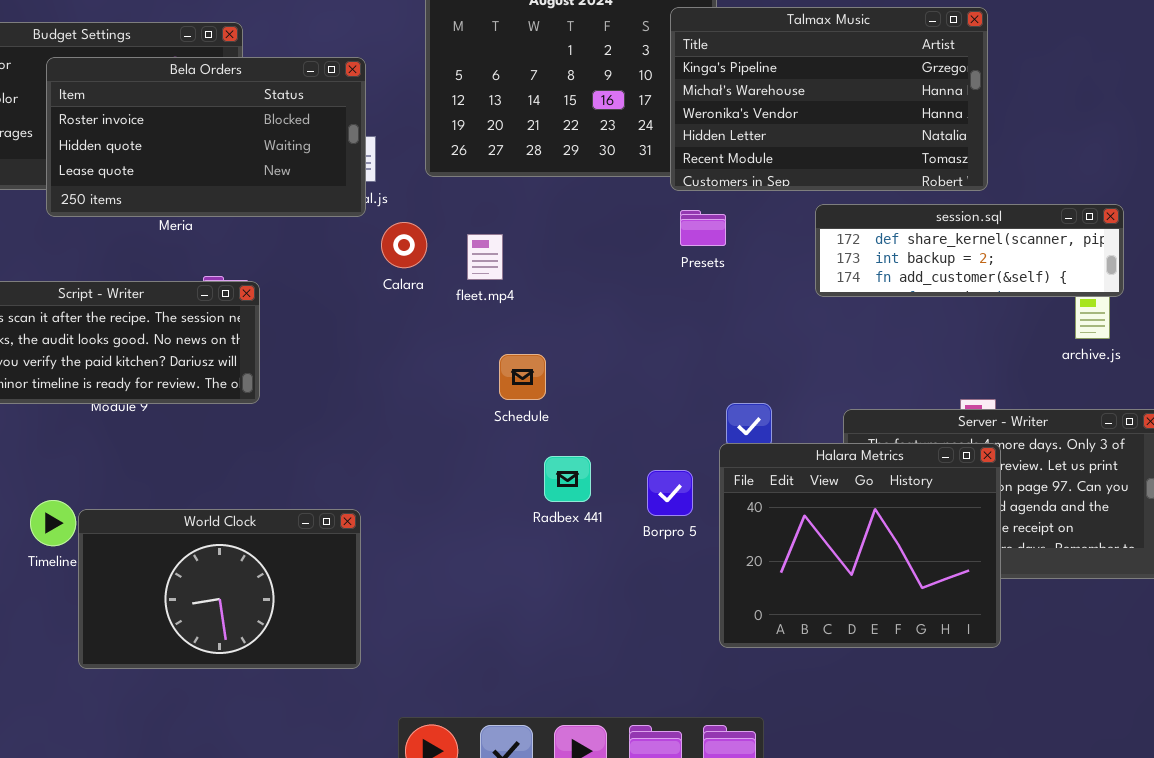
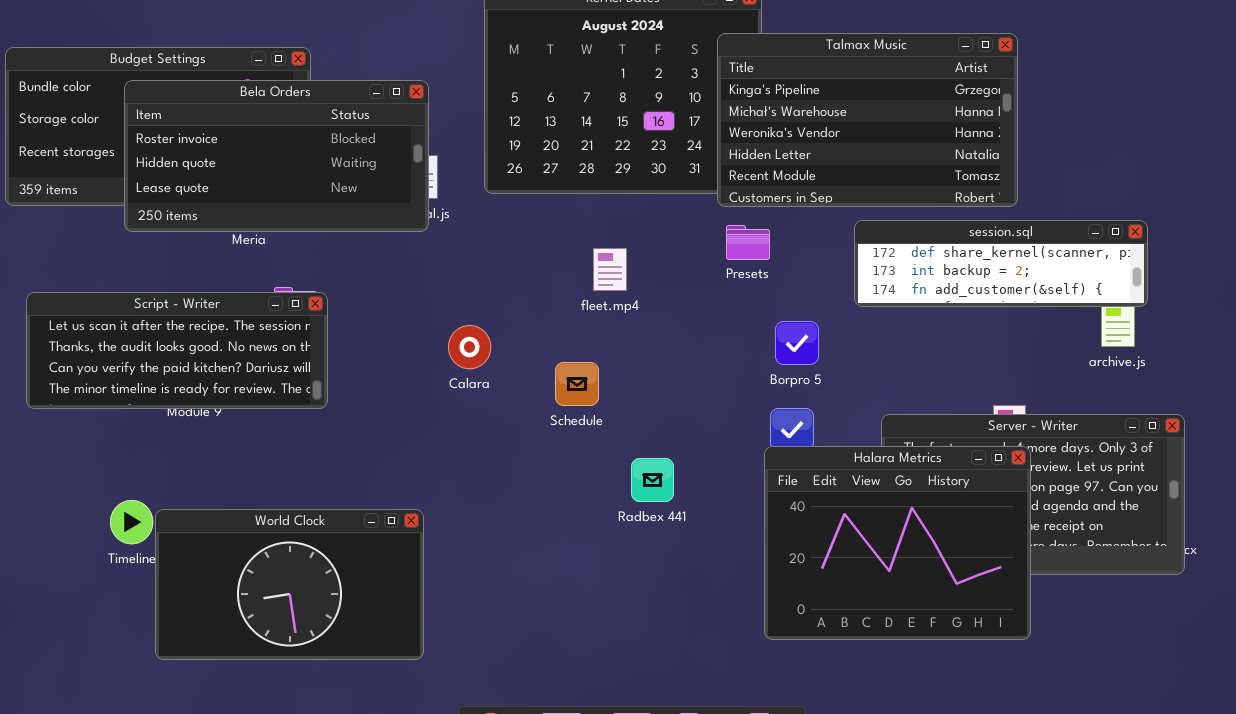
Calara: [381,222,427,268] -> [448,325,491,369], moved
fleet.mp4: [467,234,503,280] -> [593,248,627,291], moved
Radbex 441: [544,456,591,502] -> [631,458,674,502], moved
Borpro 5: [647,470,693,516] -> [775,321,819,365], moved

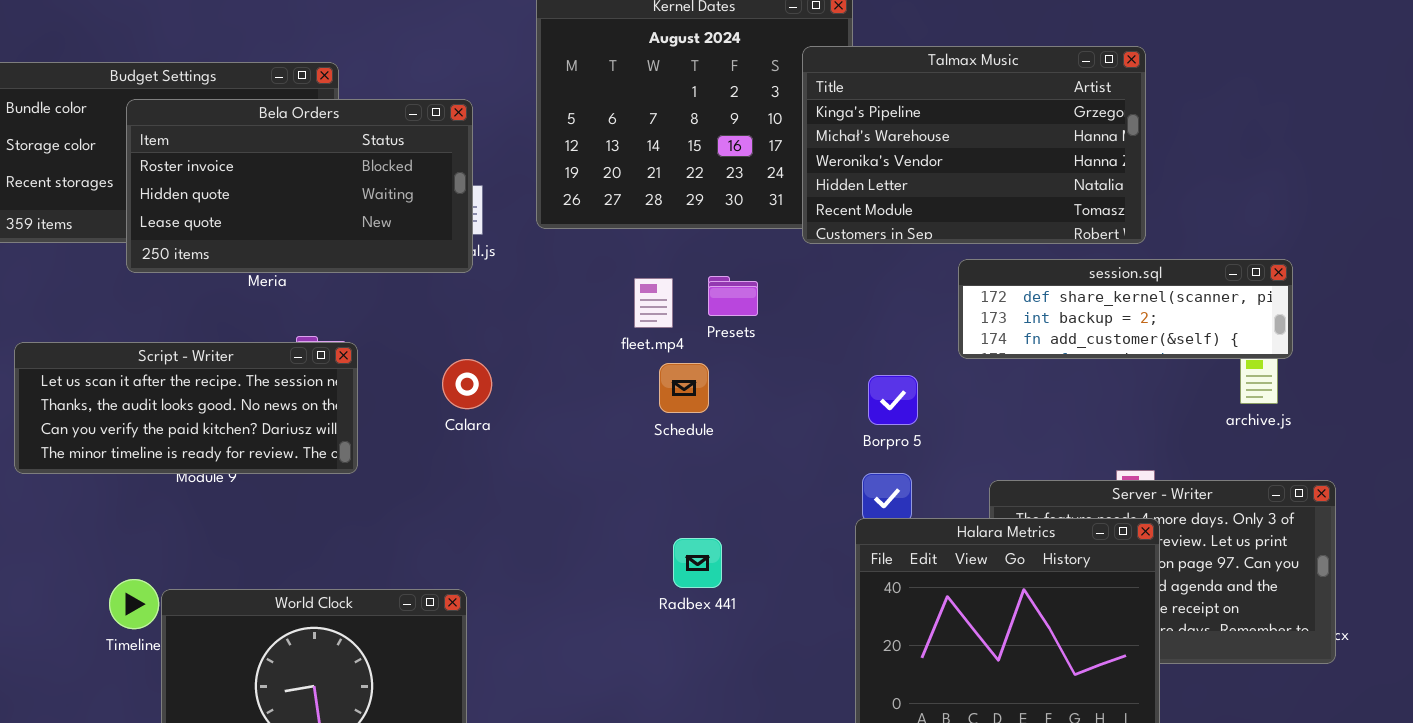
Presets: [726,225,770,260] -> [708,276,758,316], moved
fleet.mp4: [593,248,627,291] -> [634,278,673,328], moved
Calara: [448,325,491,369] -> [442,359,492,409], moved
Schedule: [555,362,599,406] -> [659,363,709,413], moved
Radbex 441: [631,458,674,502] -> [673,538,722,588], moved

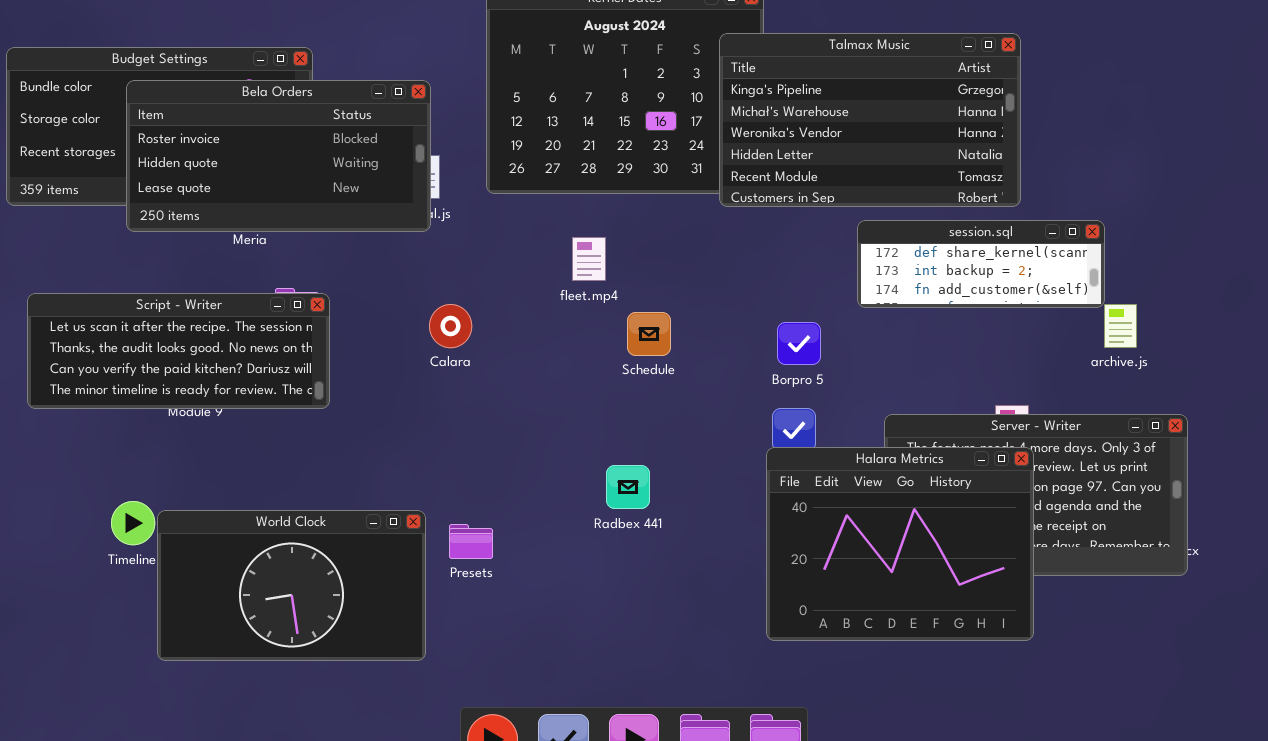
session.sql: [958,259,1293,359] -> [857,220,1105,308], resized
Presets: [708,276,758,316] -> [449,524,493,559], moved
Calara: [442,359,492,409] -> [429,304,472,348], moved
Schedule: [659,363,709,413] -> [627,312,671,356], moved

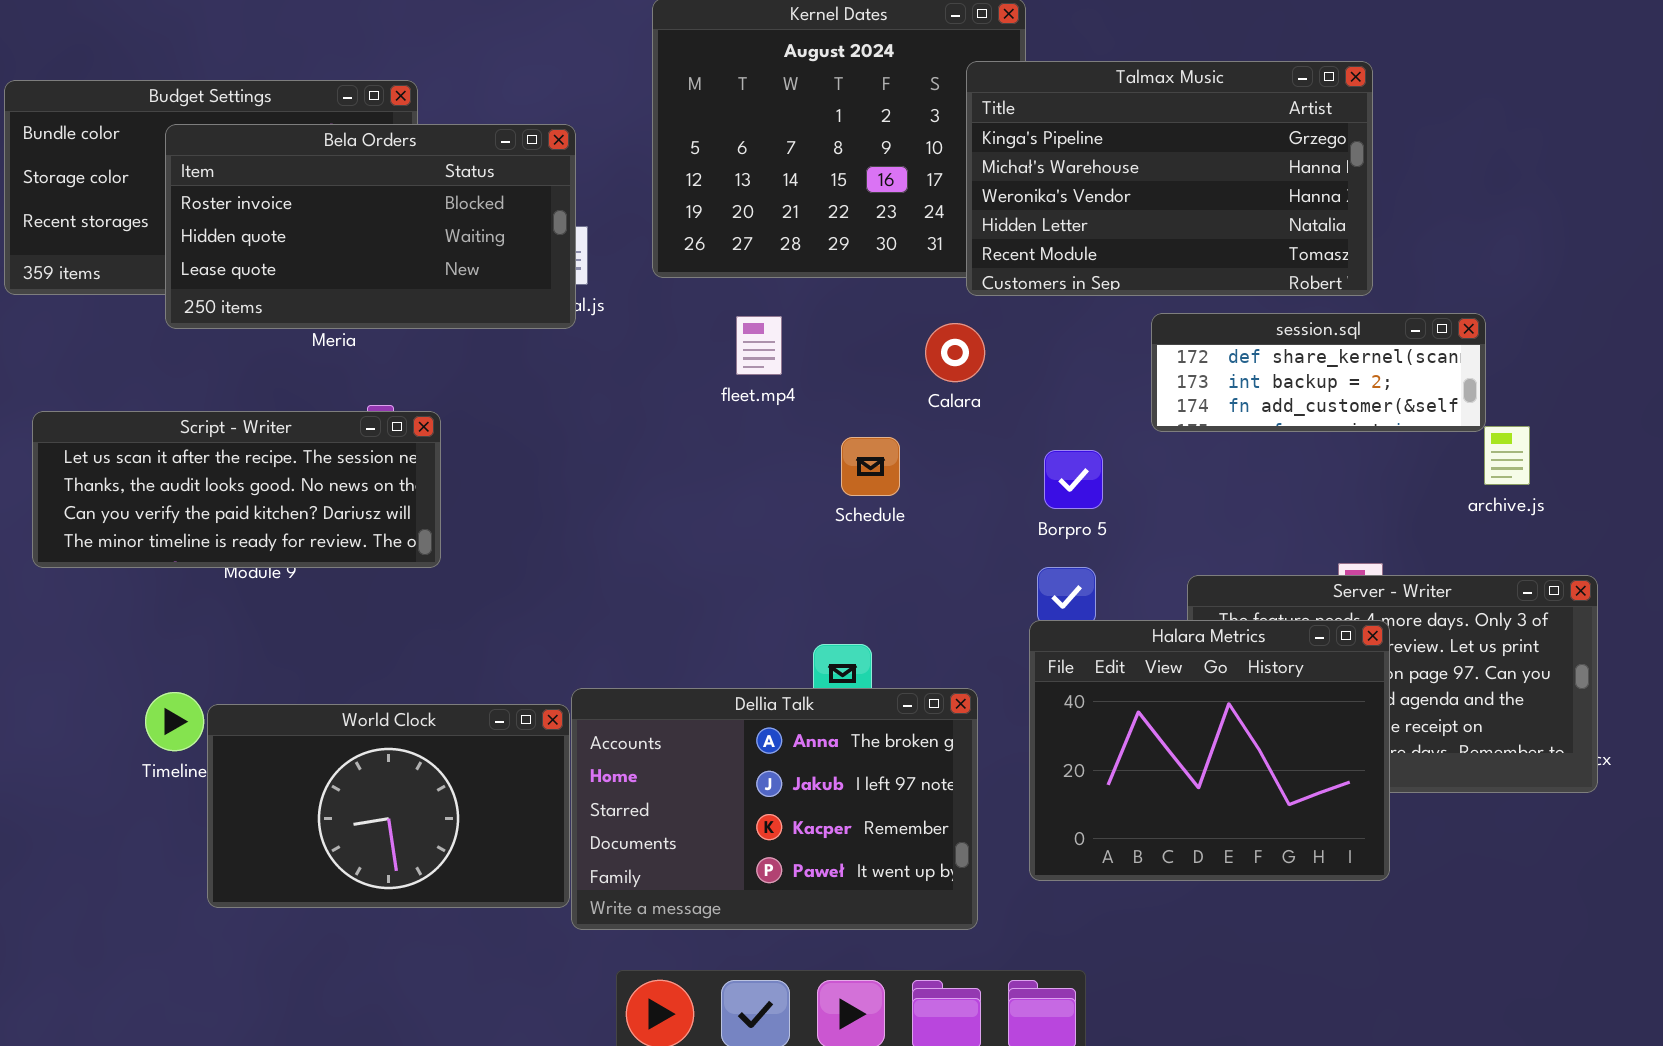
fleet.mp4: [572,237,606,281] -> [736,316,782,375], moved
Calara: [429,304,472,348] -> [925,323,985,382], moved
Dellia Talk: none -> [571,688,978,930], opened

